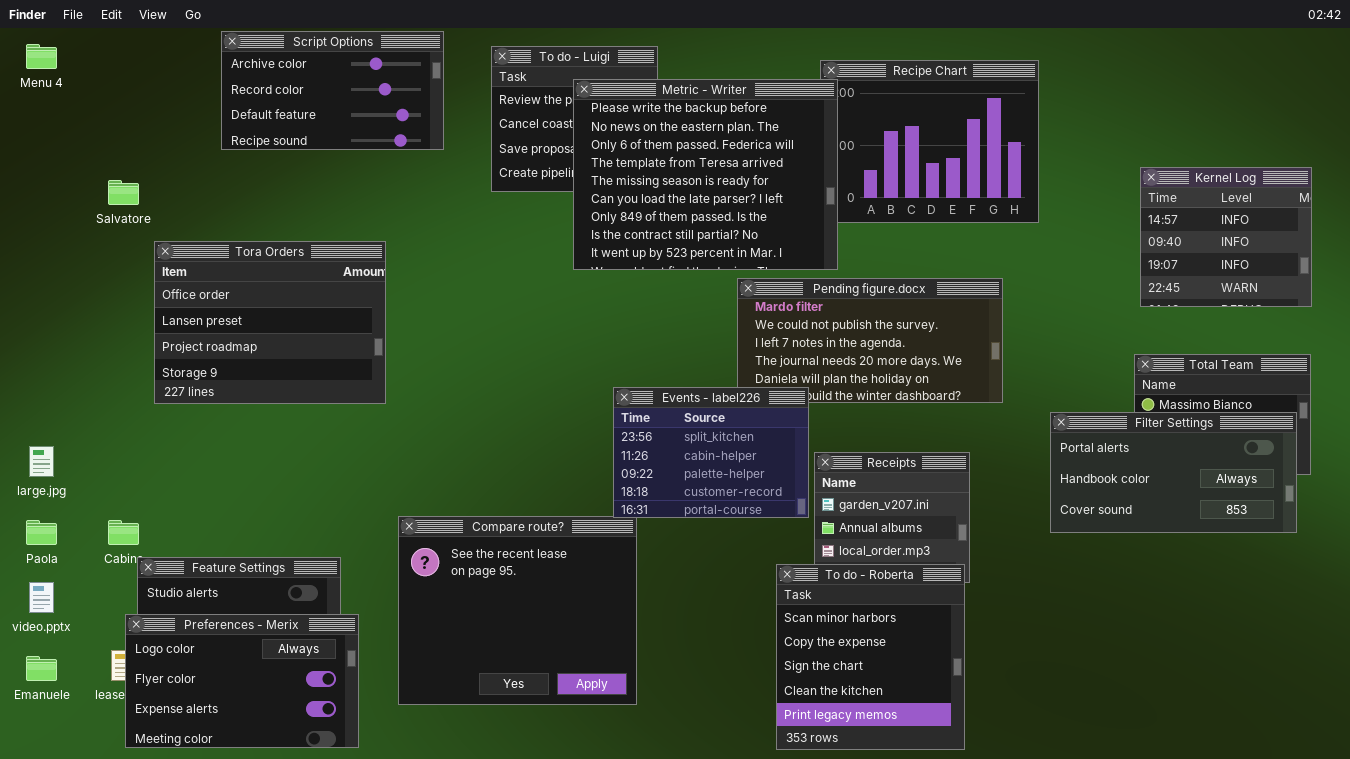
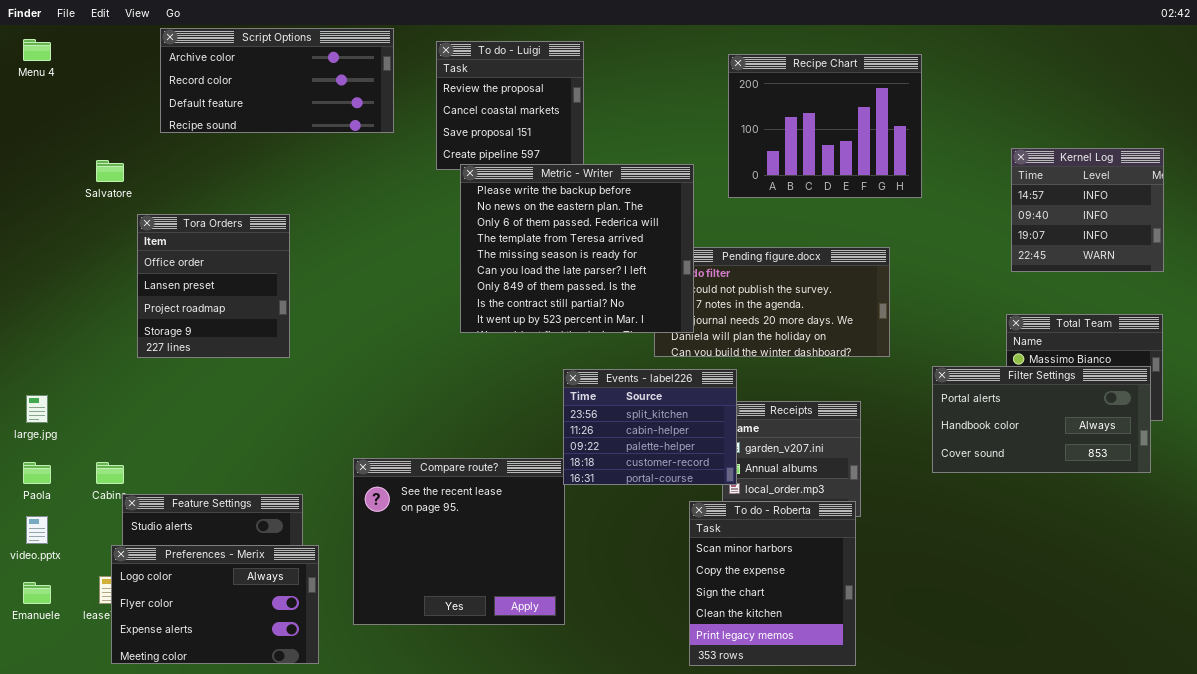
Script Options: [221,31,444,150] -> [160,28,394,133], resized
Metric - Writer: [573,79,838,270] -> [460,164,694,333], moved
Tora Orders: [154,241,386,404] -> [137,214,290,358], resized
Events - label226: [613,387,809,518] -> [563,369,737,485], moved

